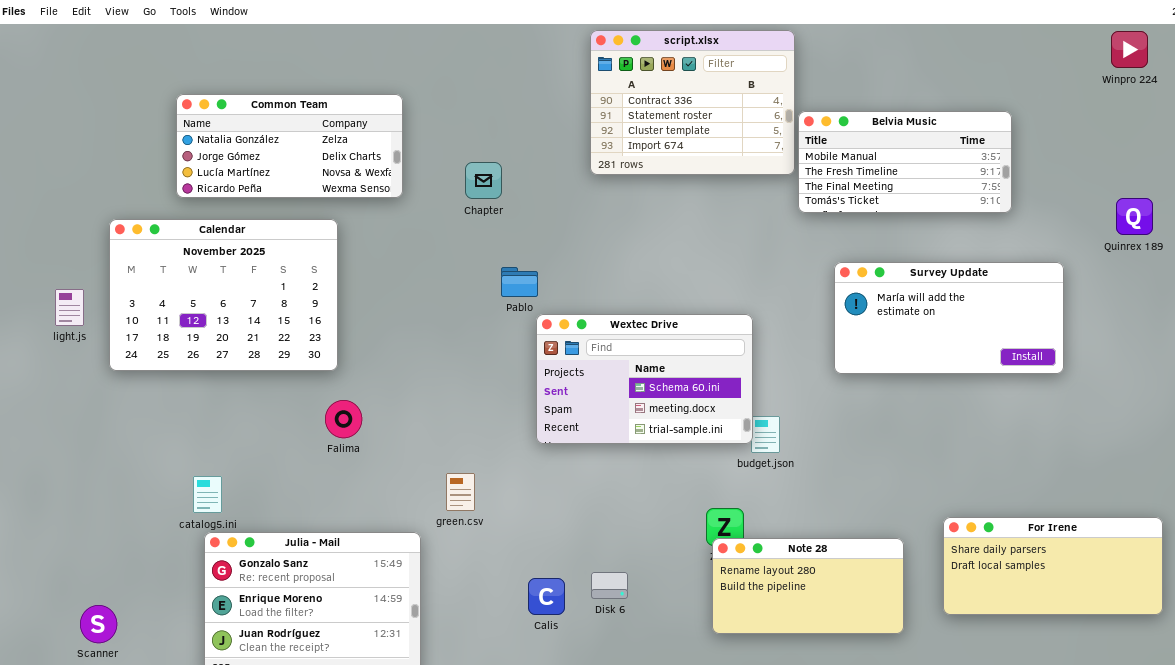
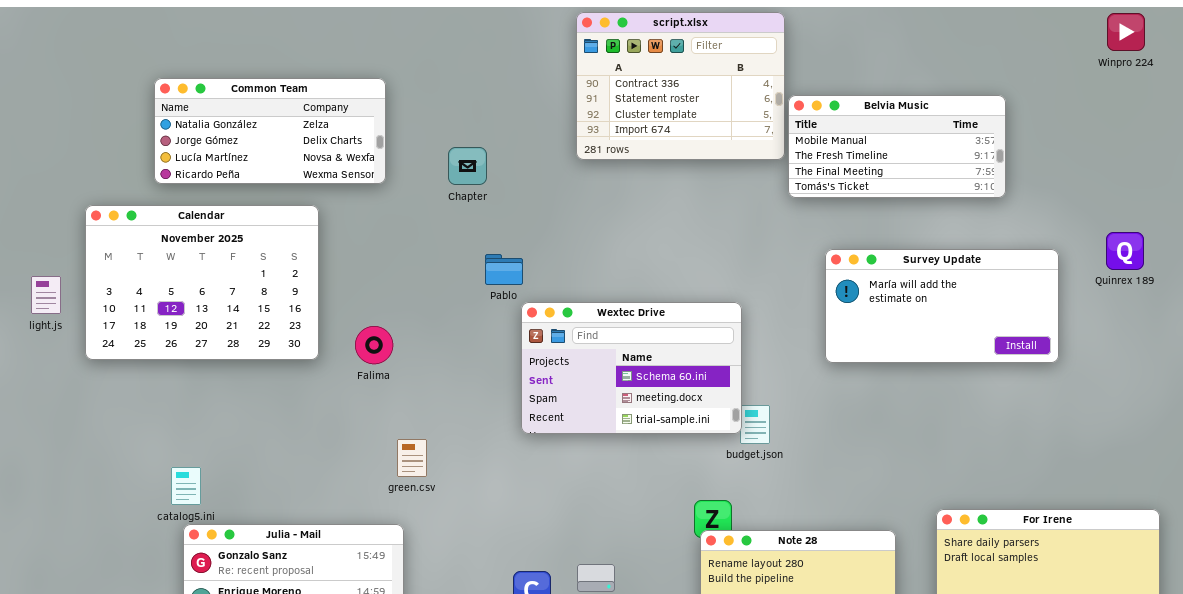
Quinrex 189: [1116,198,1153,235] -> [1106,232,1144,270], moved
Falima: [325,400,362,438] -> [355,326,393,364], moved
green.csv: [446,473,475,511] -> [397,439,427,477], moved

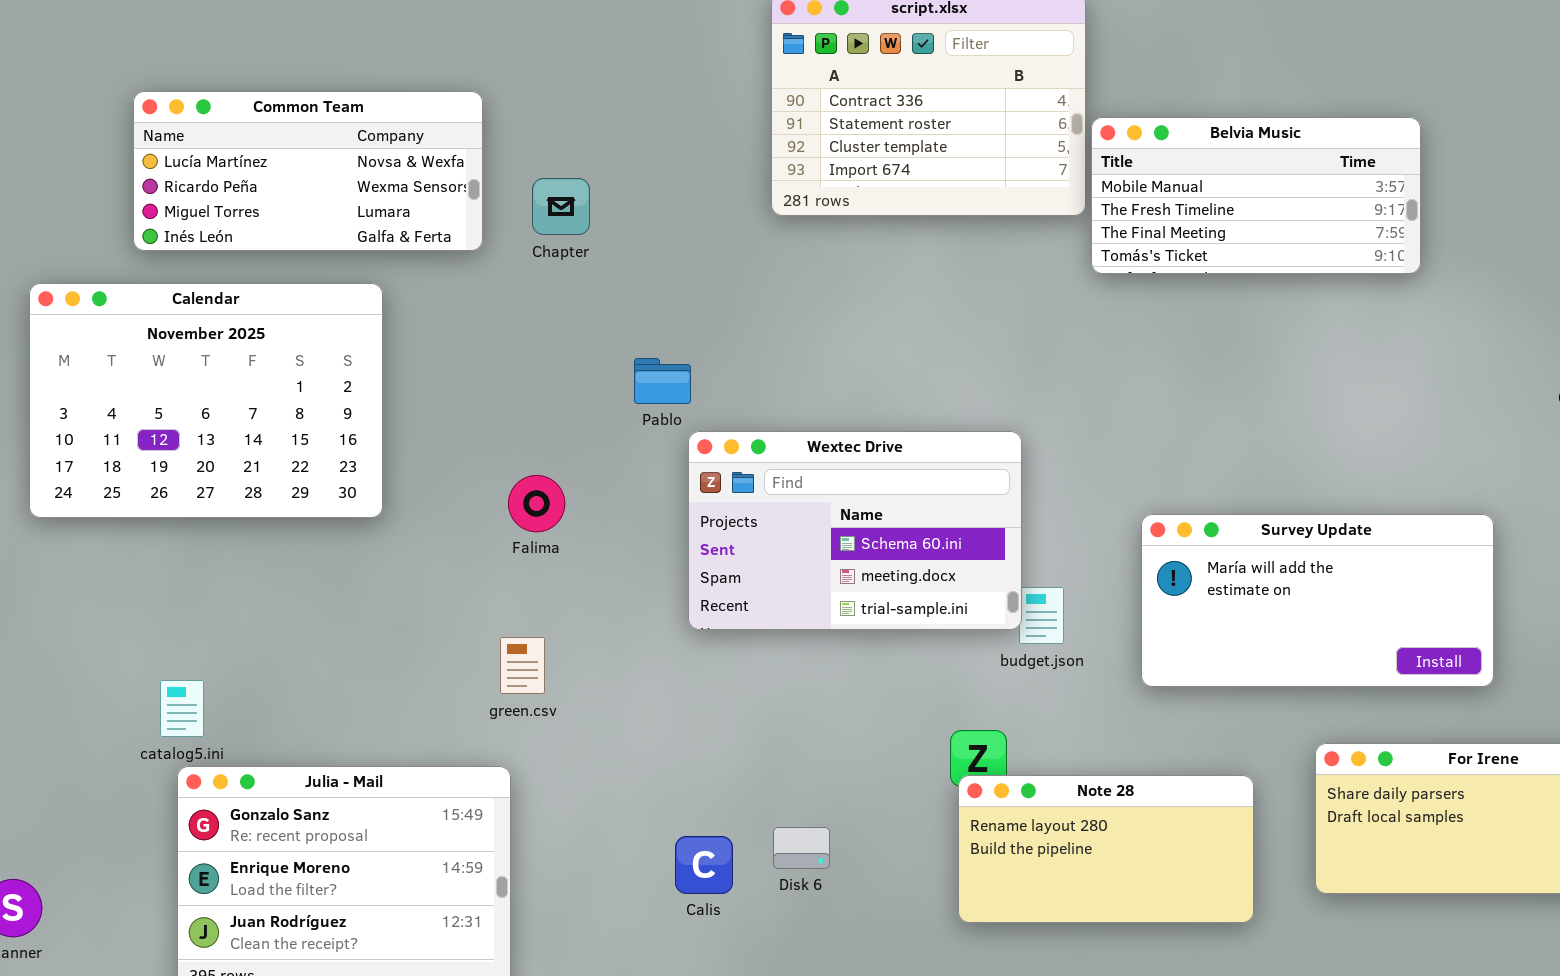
Common Team: [154,78,386,184] -> [133,91,483,251], scrolled down 2 rows
Chapter: [448,147,487,185] -> [532,178,590,235], moved
Survey Update: [825,249,1059,363] -> [1141,514,1494,687], moved
Falima: [355,326,393,364] -> [508,475,565,532], moved

